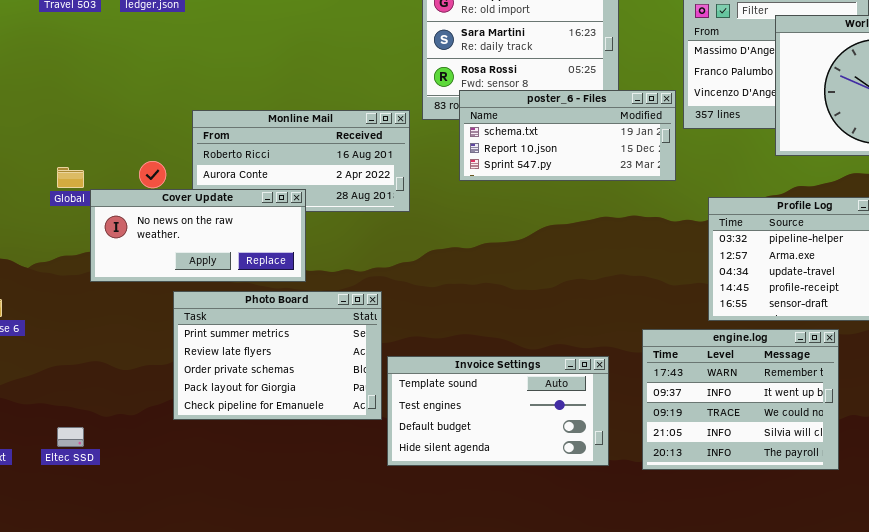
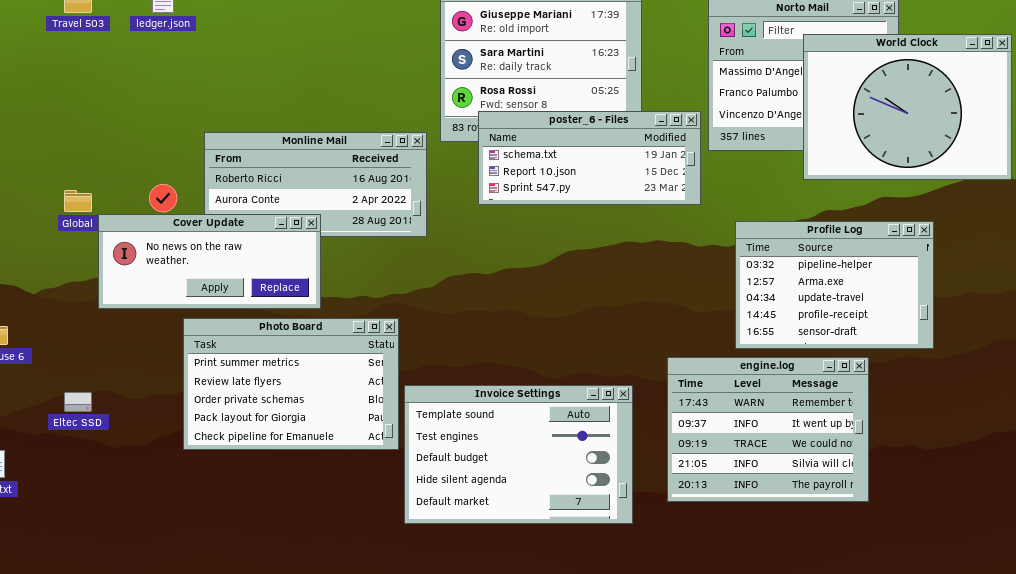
Invoice Settings: [387,356,609,466] -> [404,385,633,524], resized
Eltec SSD: [57,427,84,447] -> [64,392,92,412], moved

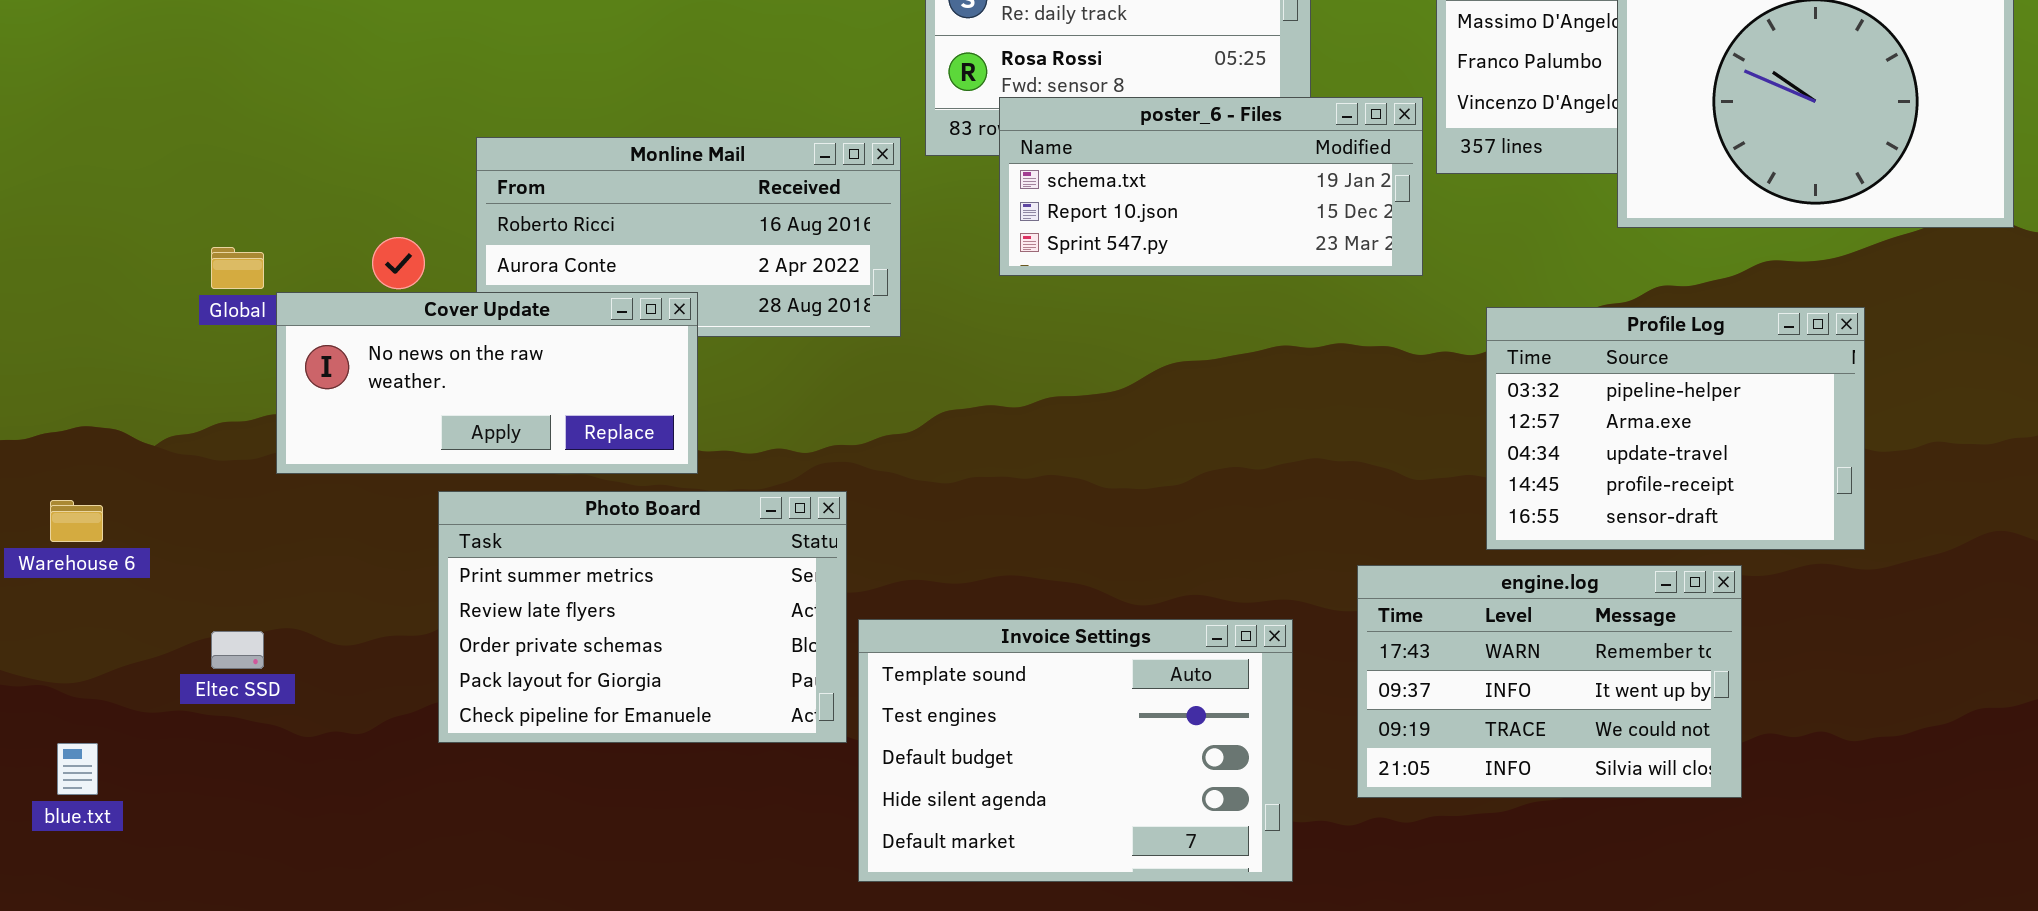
engine.log: [667,357,869,502] -> [1357,565,1742,798], resized

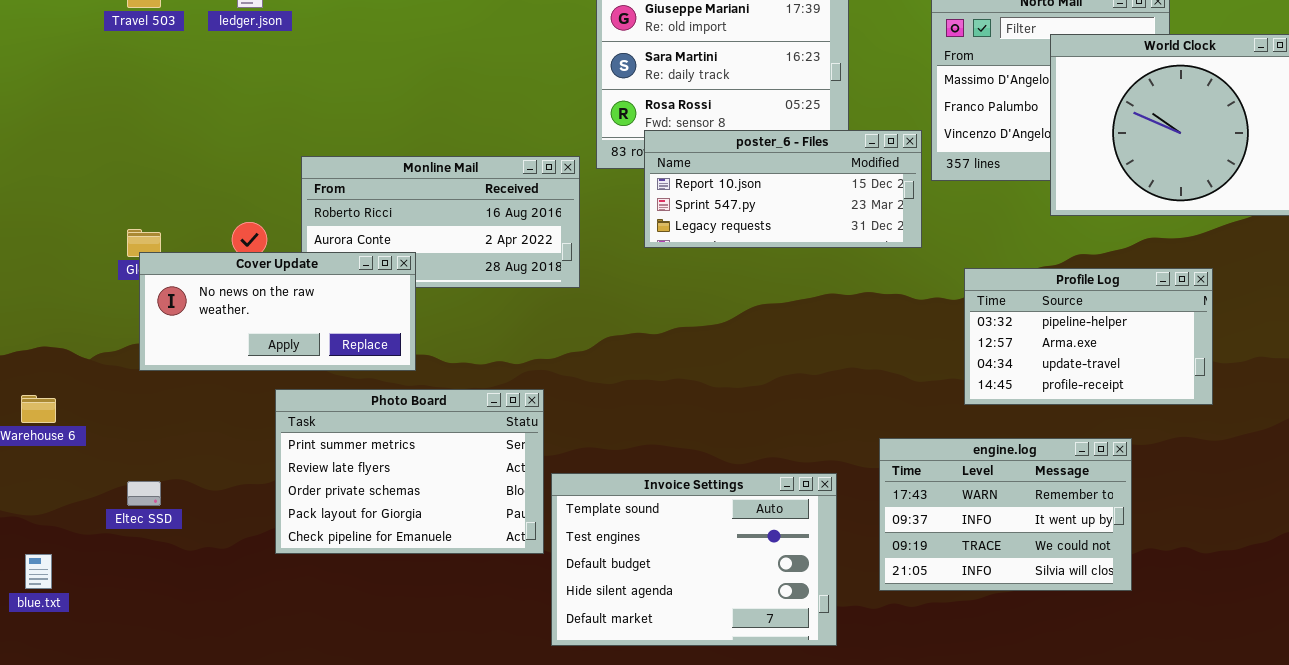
poster_6 - Files: [999,97,1423,276] -> [644,130,922,248], scrolled down 1 row
Cover Update: [276,292,698,474] -> [139,252,416,371], moved
Profile Log: [1486,307,1865,550] -> [964,268,1213,405], resized

